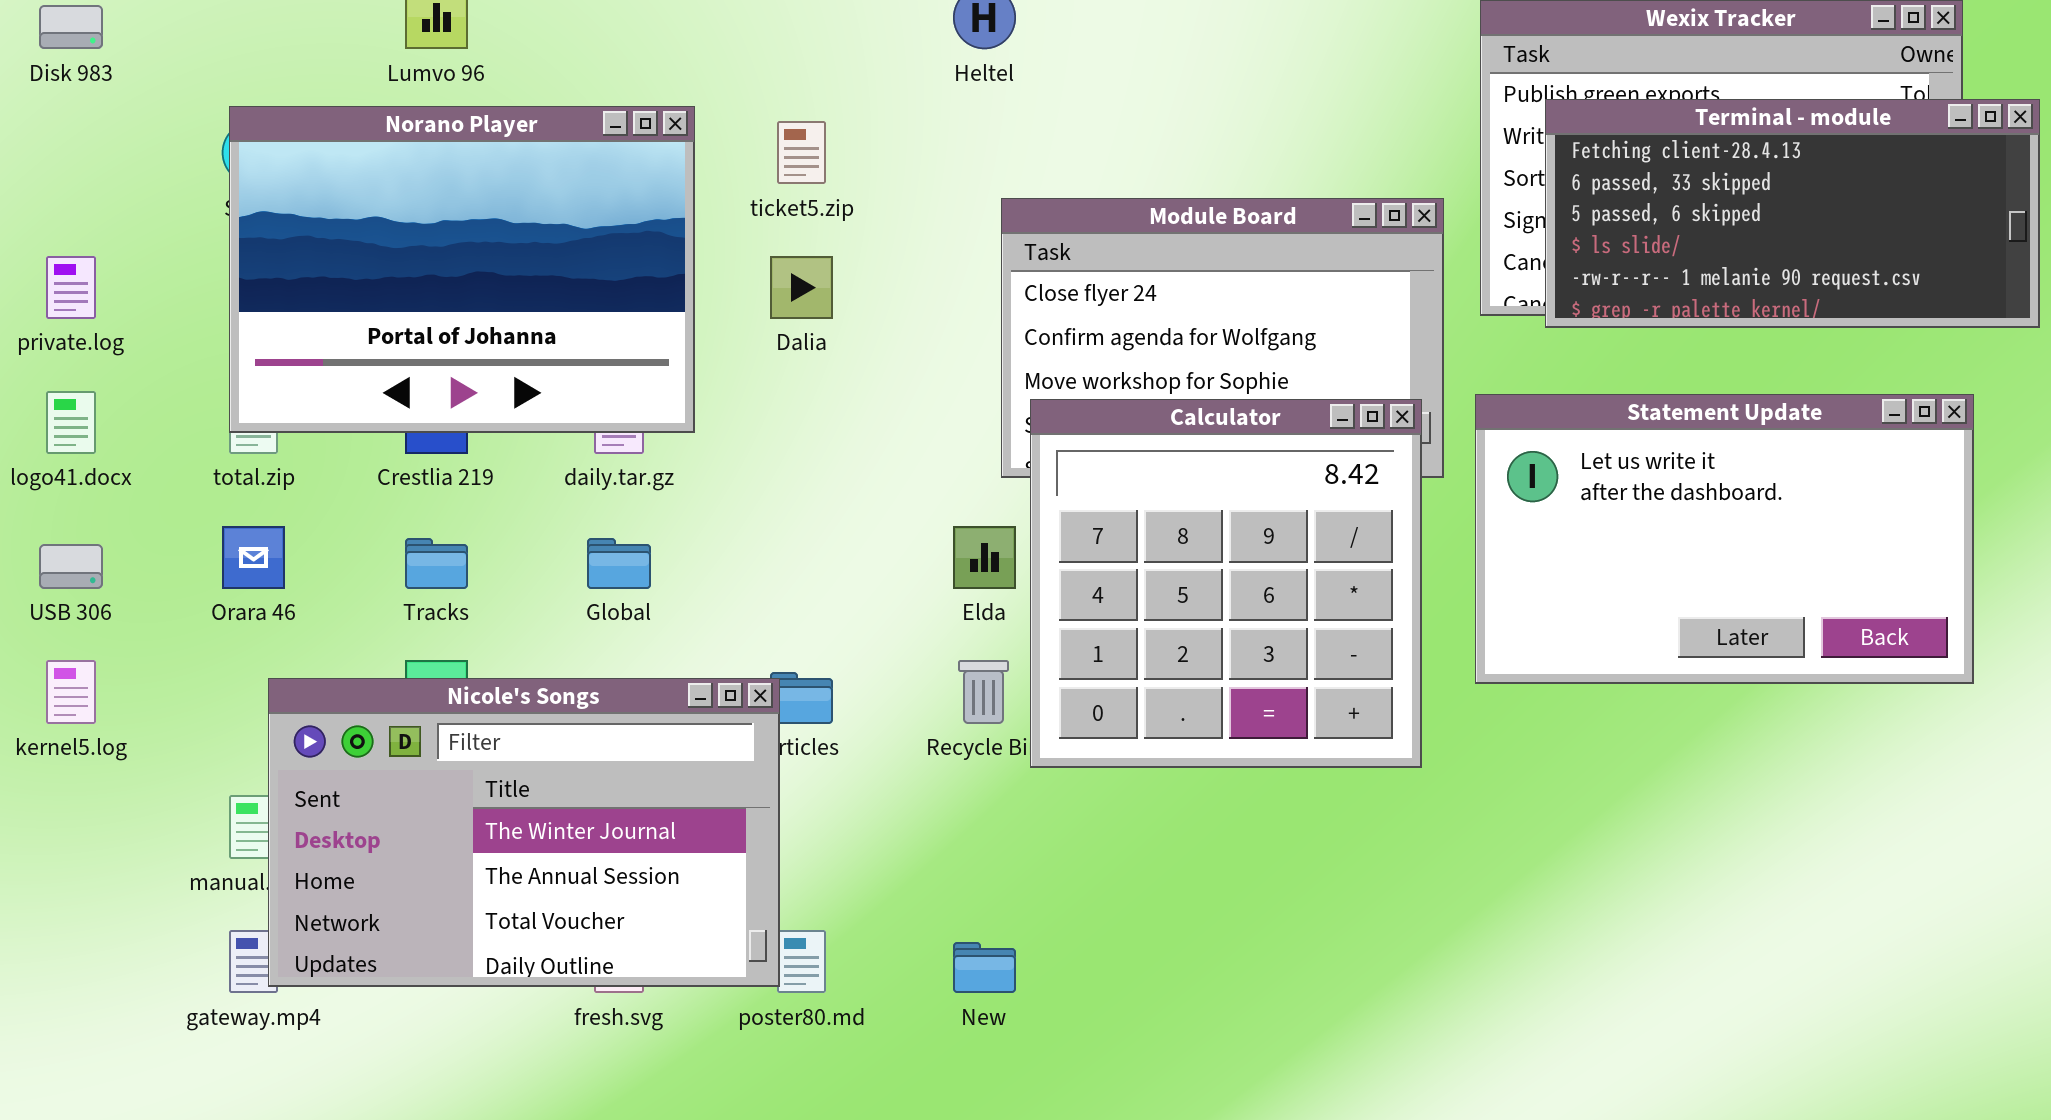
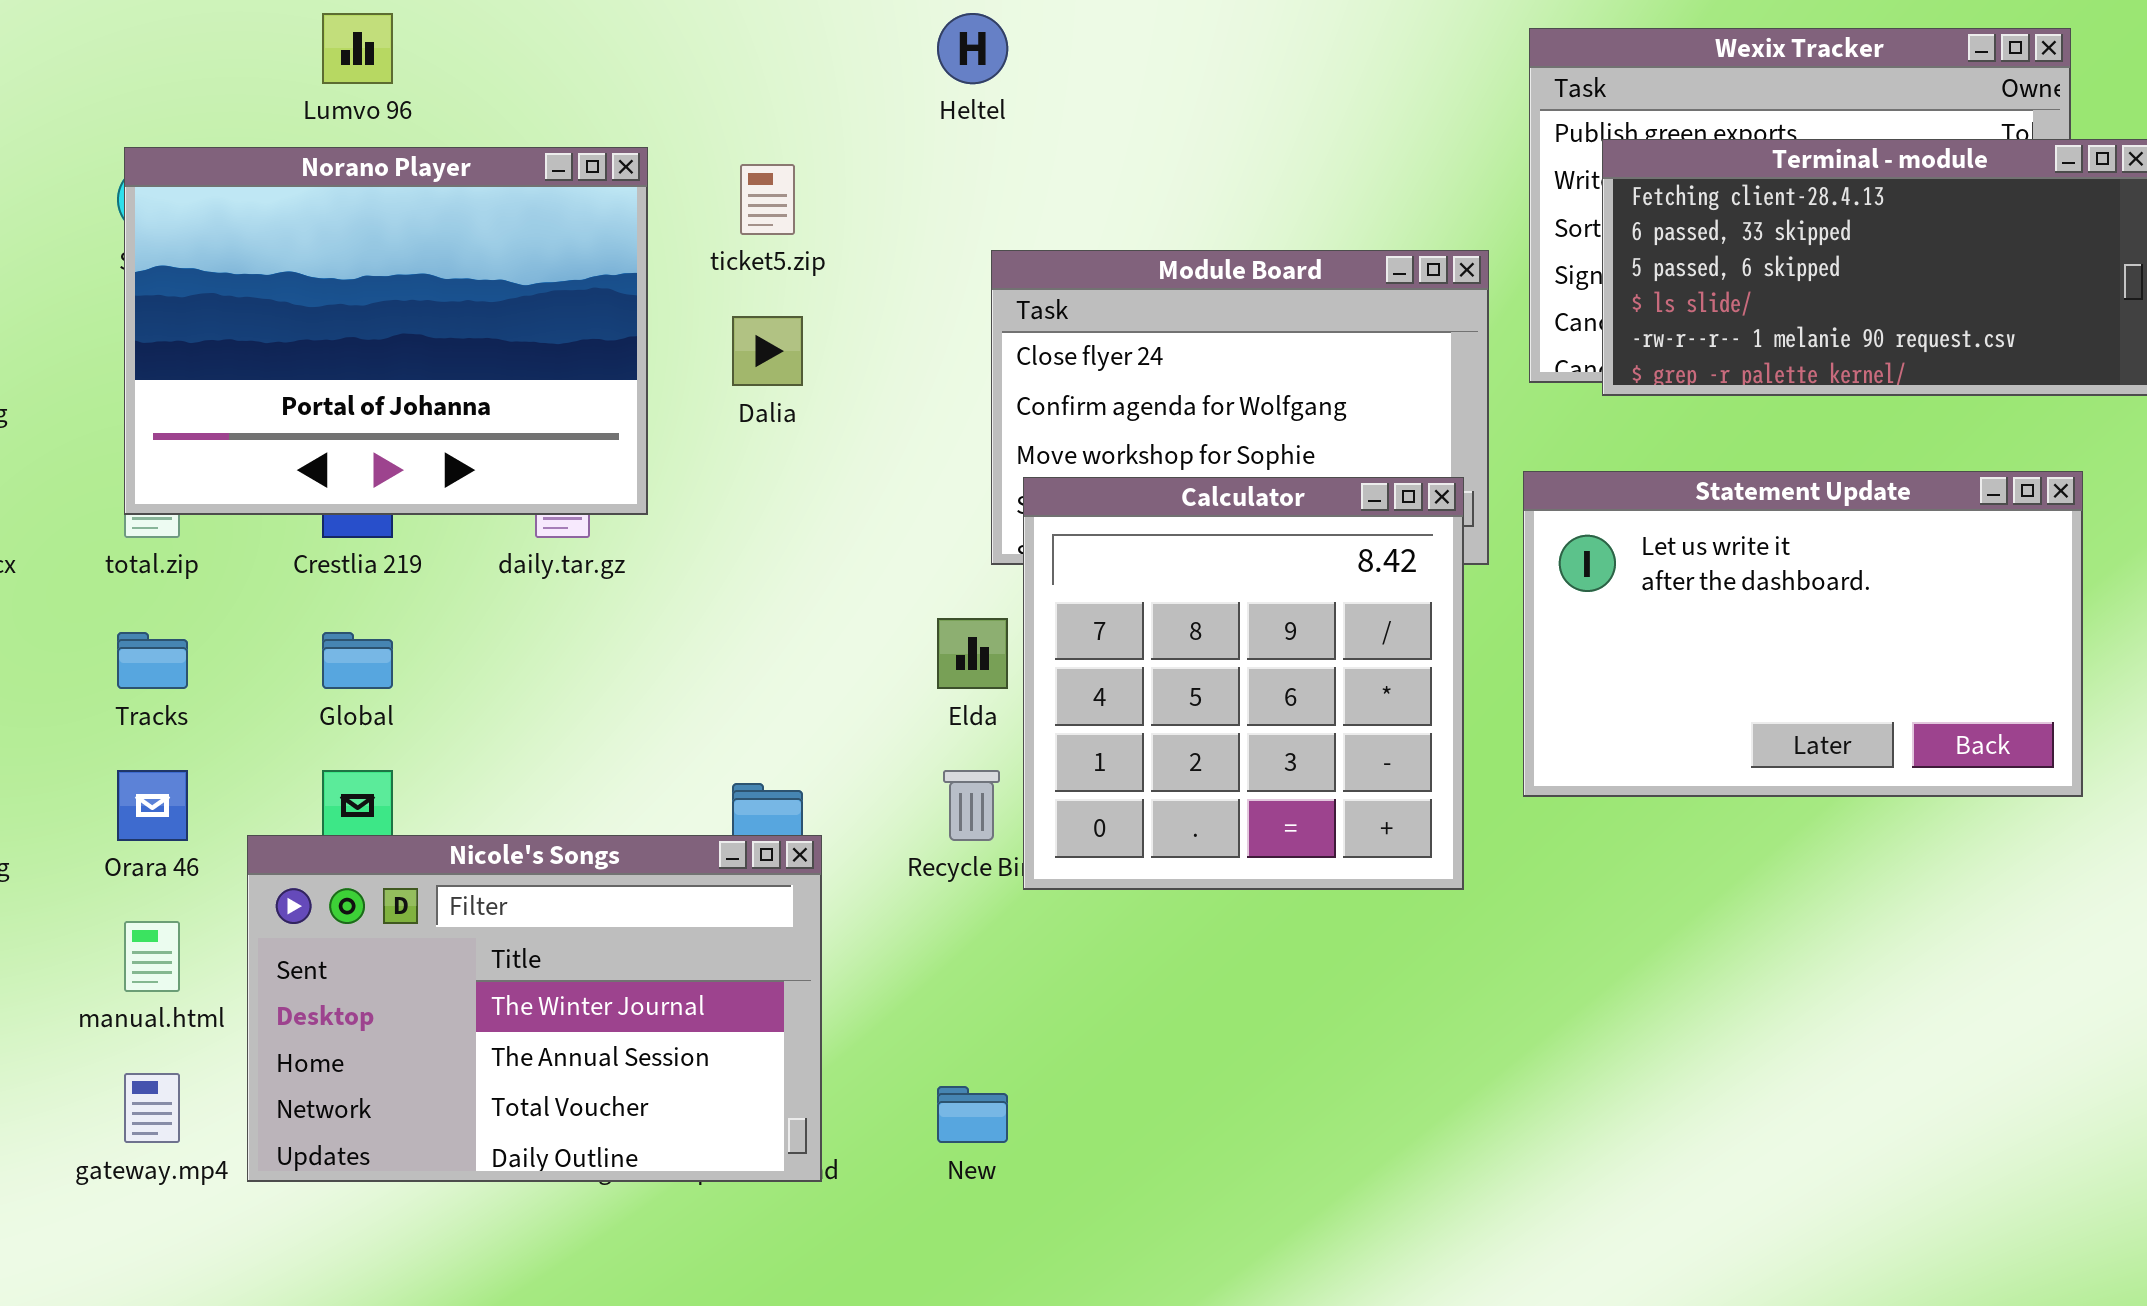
Orara 46: [222,526,285,589] -> [117,770,188,841], moved
Tracks: [405,538,468,589] -> [117,632,188,689], moved
Global: [587,538,651,589] -> [322,632,393,689], moved
Nicole's Songs: [268,678,780,987] -> [247,835,822,1182], moved

